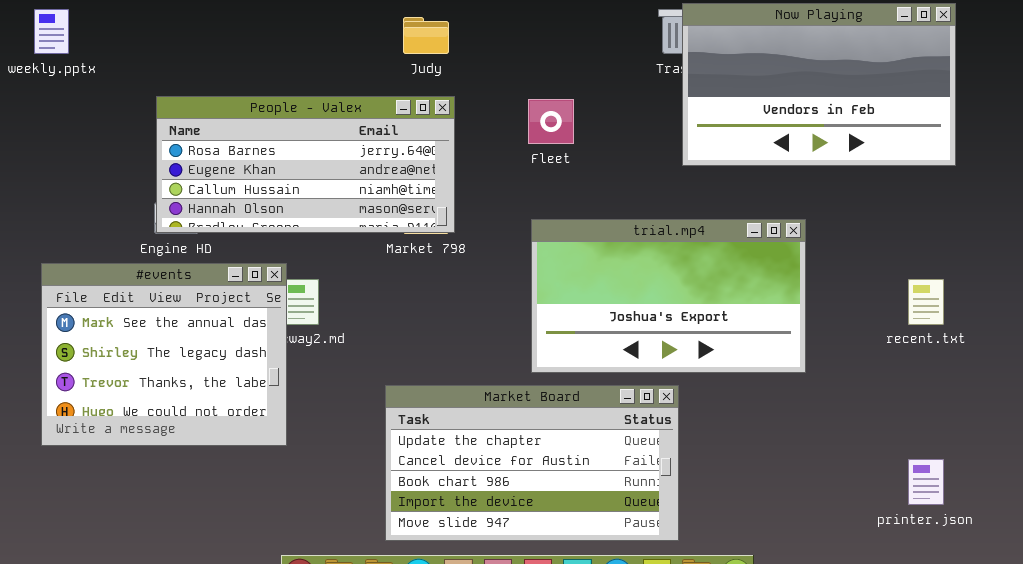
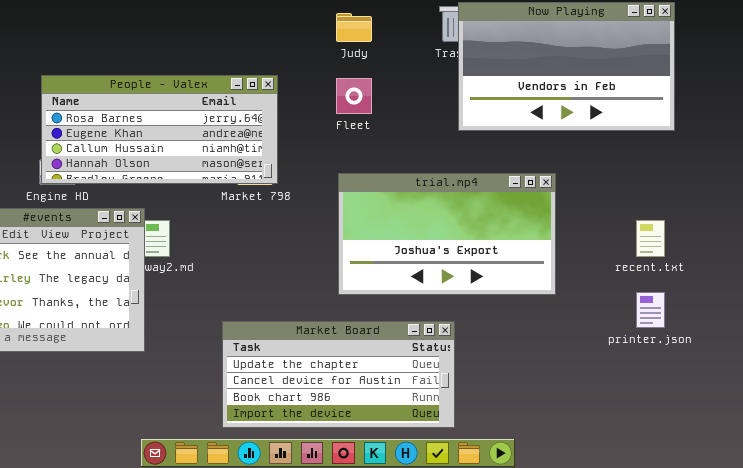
Judy: [403,17,449,54] -> [336,13,372,42], moved
Market Board: [385,385,679,541] -> [222,321,455,428], resized
printer.json: [908,459,944,505] -> [636,292,665,328], moved

